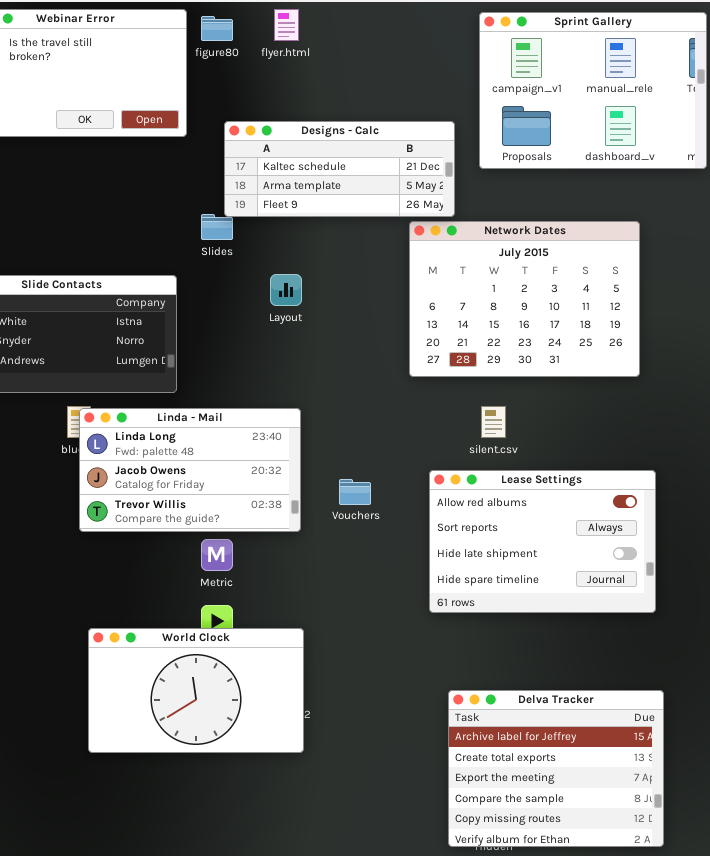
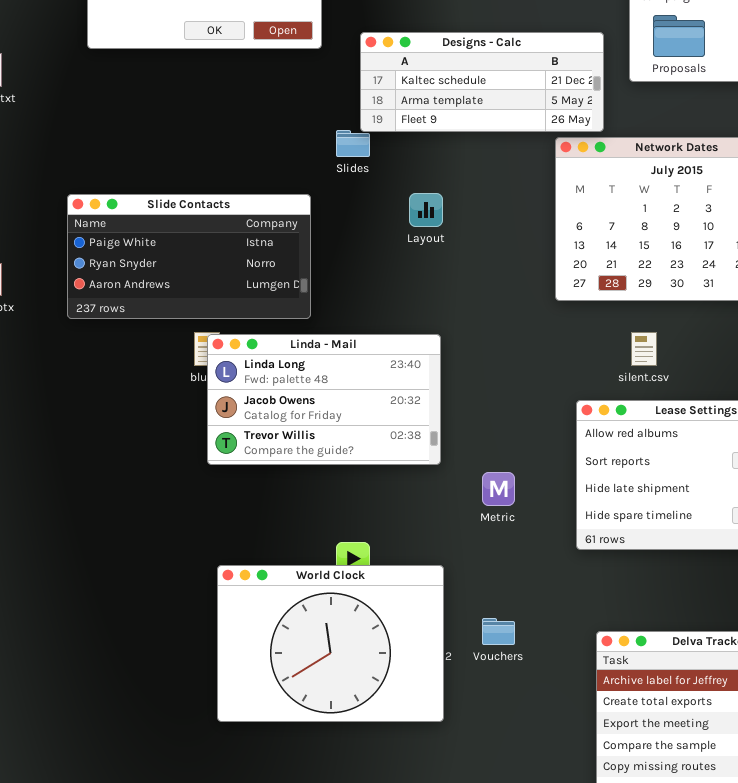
Vouchers: [339,479,371,505] -> [482,618,515,645], moved
Metric: [201,539,233,571] -> [482,472,515,506], moved
World Clock: [88,628,304,753] -> [217,565,444,722], resized

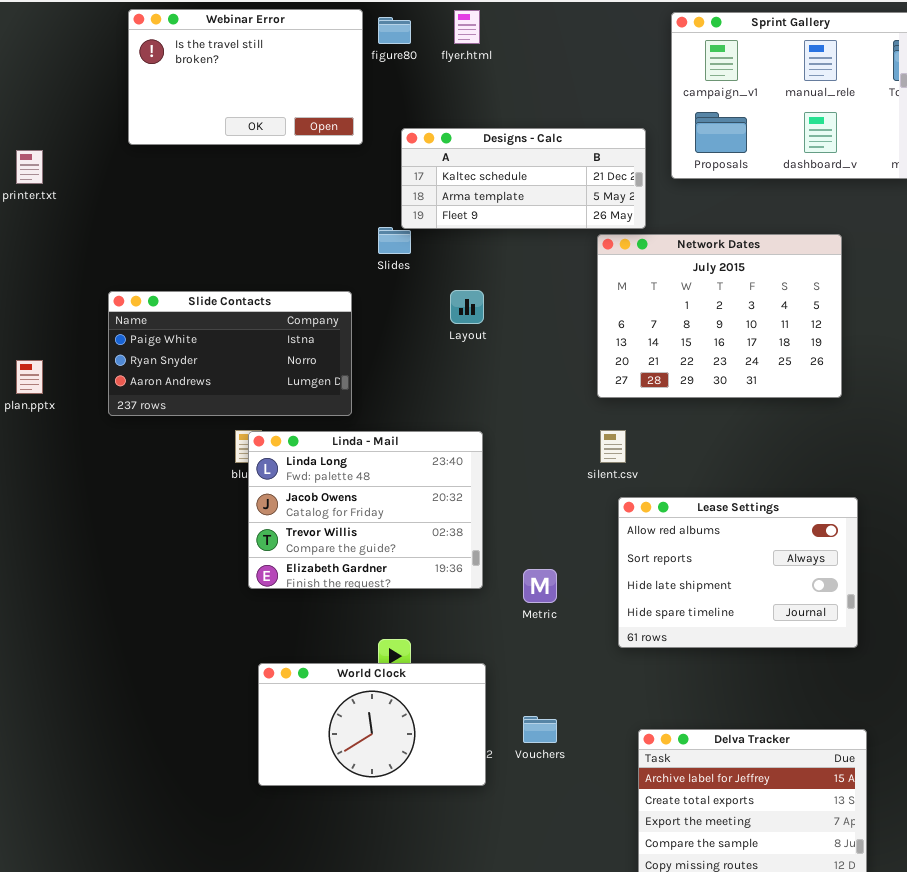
silent.csv: [631,332,657,366] -> [600,430,626,463], moved
Linda - Mail: [207,334,441,465] -> [248,431,483,589], resized
World Clock: [217,565,444,722] -> [258,663,486,786], resized

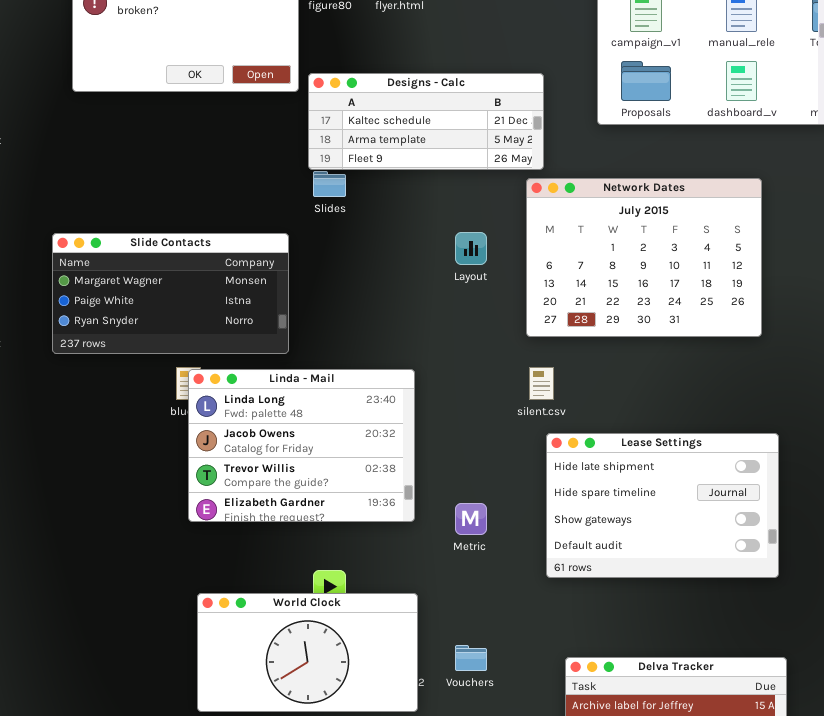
Designs - Calc: [401,128,646,229] -> [308,73,544,170], moved
Layout: [450,290,484,324] -> [455,232,487,265], moved
Slide Contacts: [108,291,352,416] -> [52,233,289,354], scrolled up 1 row
Lease Settings: [618,497,858,648] -> [546,433,779,578], scrolled down 2 rows

